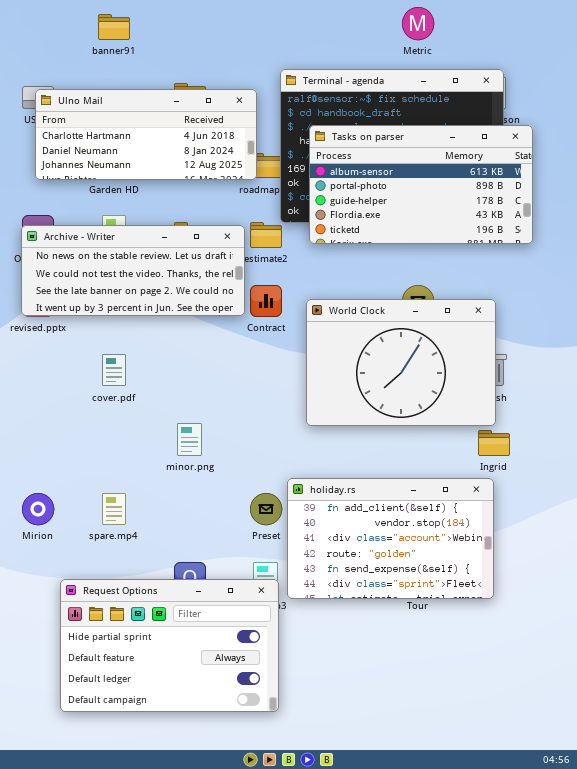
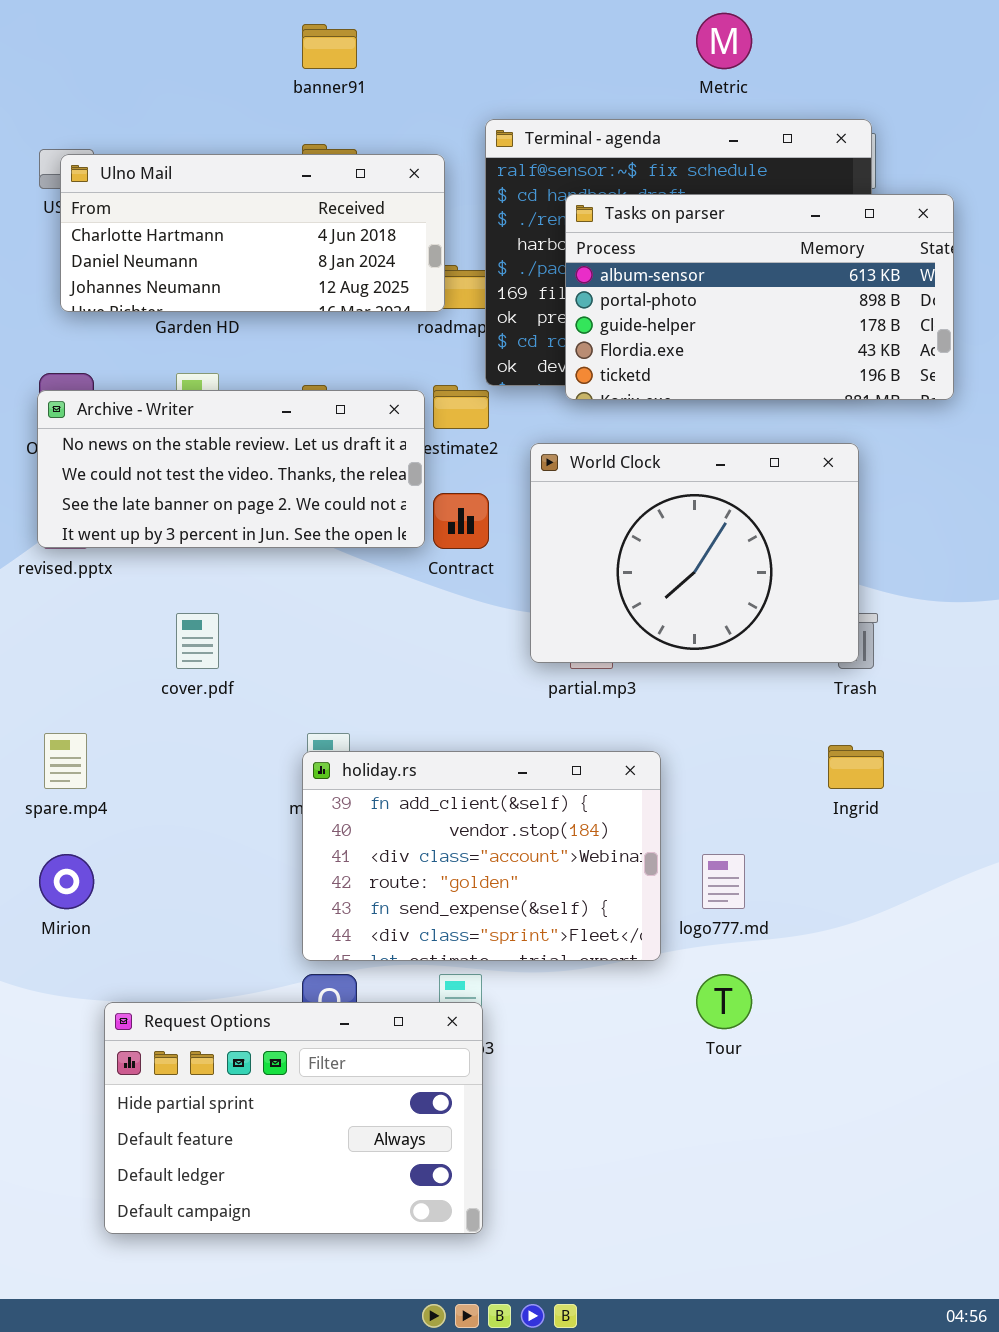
banner91: [98,14,130,40] -> [302,24,357,69], moved
Tasks on parser: [309,125,533,244] -> [565,194,954,400], moved
World Clock: [306,299,496,426] -> [530,443,859,663], moved
holiday.rs: [287,478,494,599] -> [302,751,661,961], moved
spare.mp4: [102,493,126,525] -> [44,733,87,789], moved

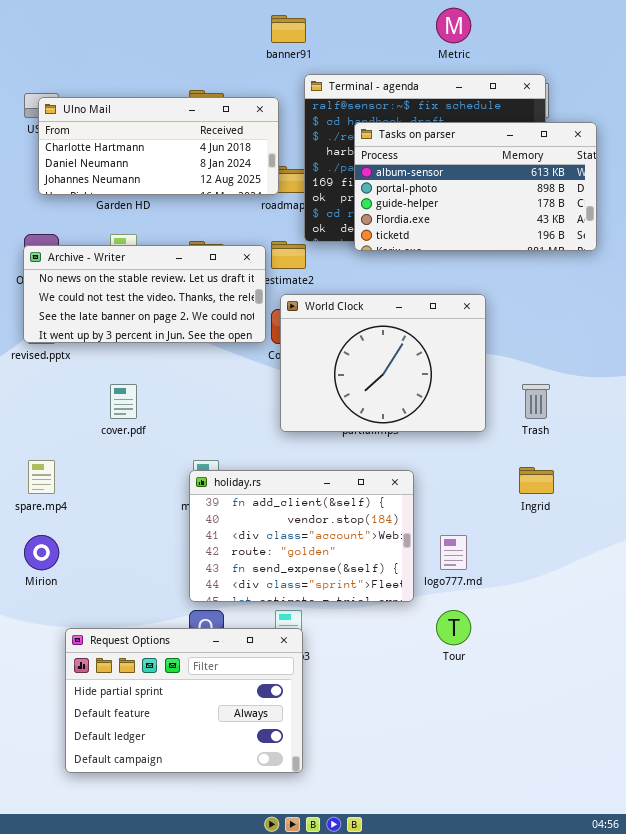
banner91: [302,24,357,69] -> [271,15,306,43], moved
World Clock: [530,443,859,663] -> [280,294,486,432], moved

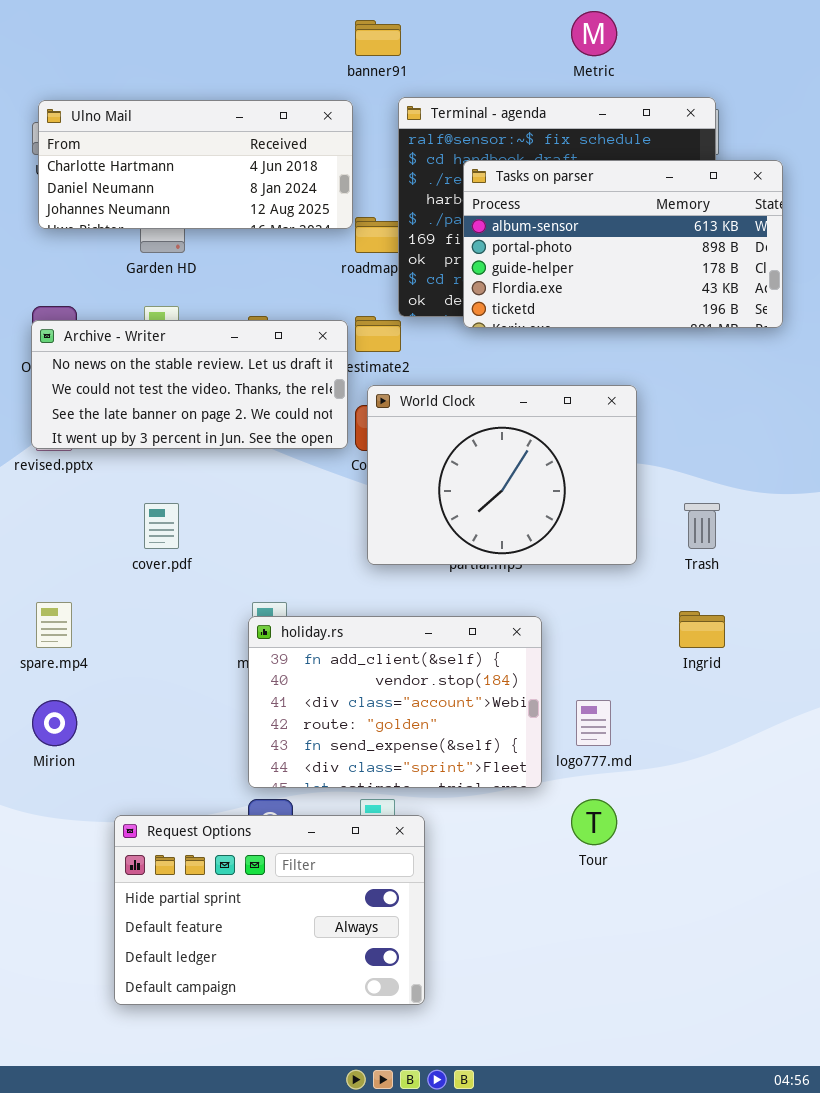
Ulno Mail: [38,97,279,195] -> [38,100,353,229], moved
Request Options: [65,628,303,773] -> [114,815,425,1005], moved

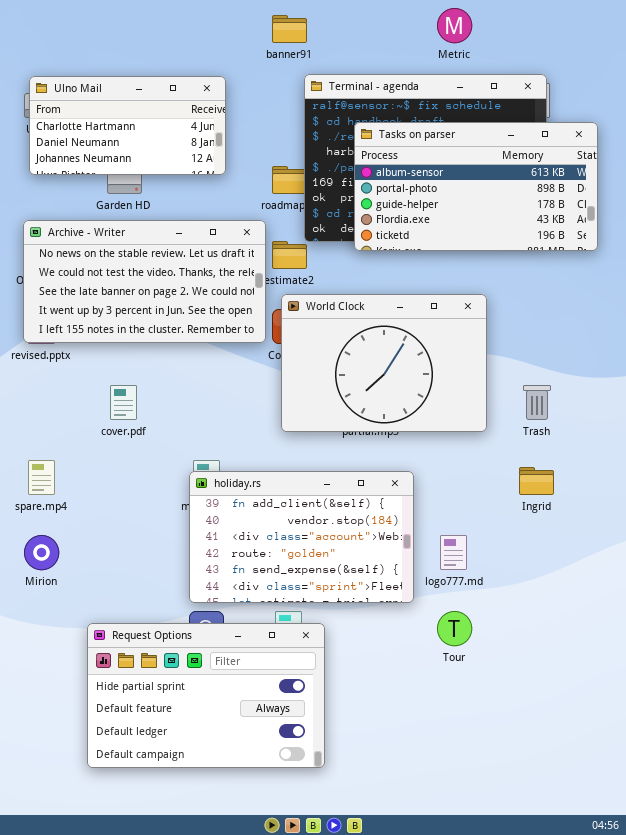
Ulno Mail: [38,100,353,229] -> [29,76,226,175], resized
Archive - Writer: [31,320,348,449] -> [23,220,266,343], resized

